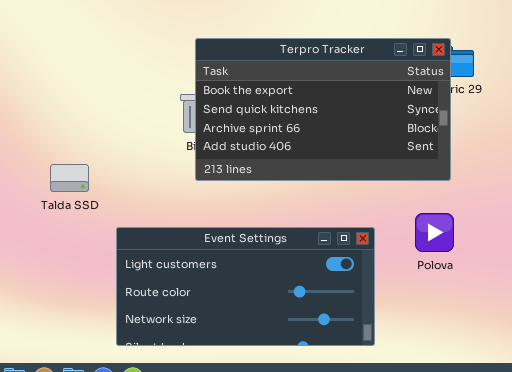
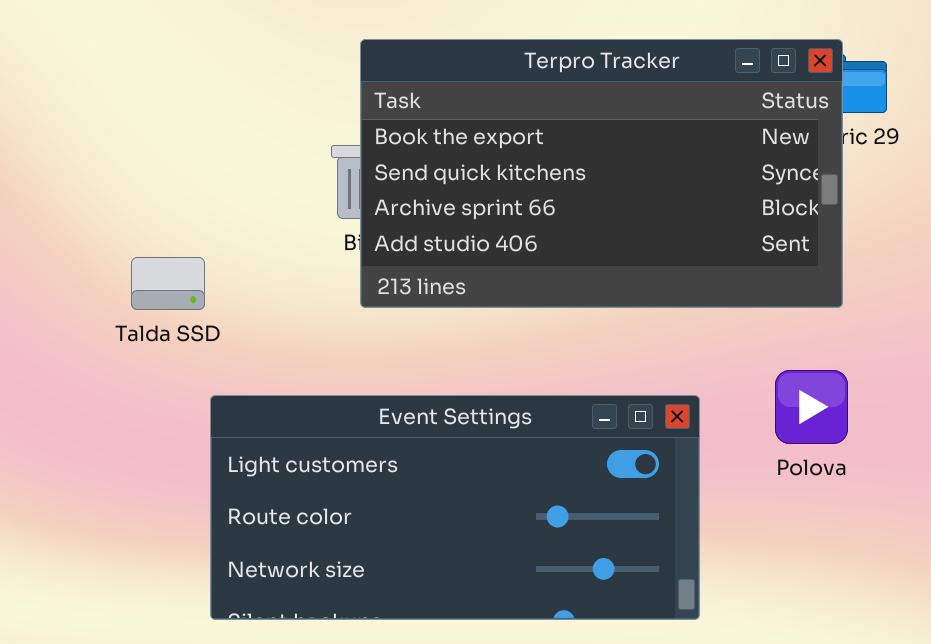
Talda SSD: [50,164,89,192] -> [131,257,205,310], moved

